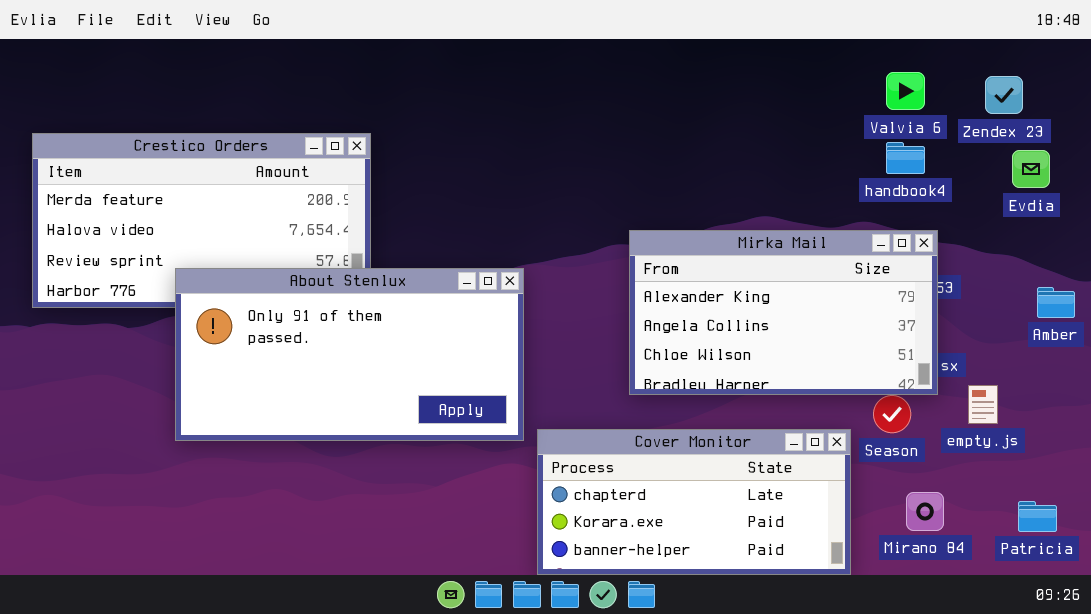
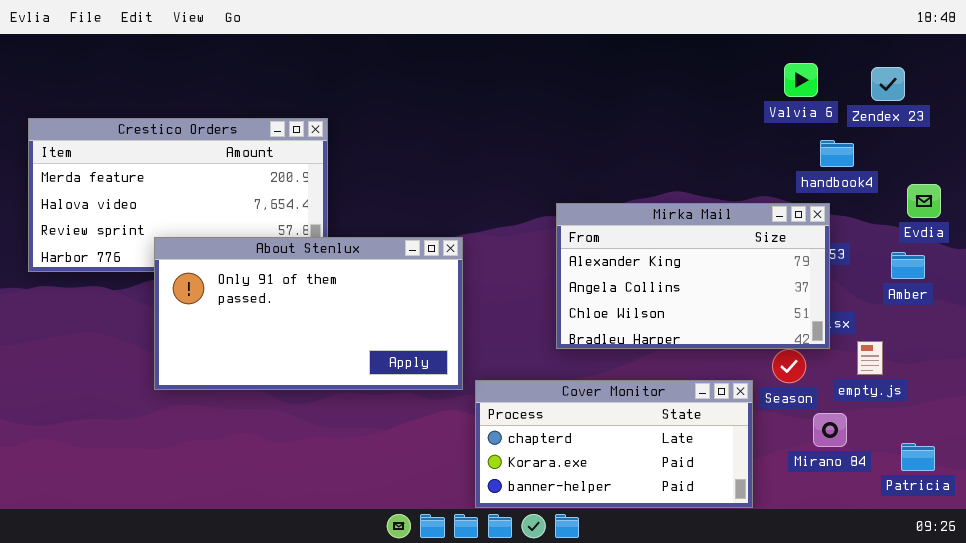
handbook4: [886,142,925,174] -> [820,140,854,167], moved
Evdia: [1012,150,1050,188] -> [907,184,941,218], moved
Amber: [1037,287,1075,318] -> [891,252,925,279], moved
Mirano 84: [906,492,944,531] -> [813,413,847,447], moved

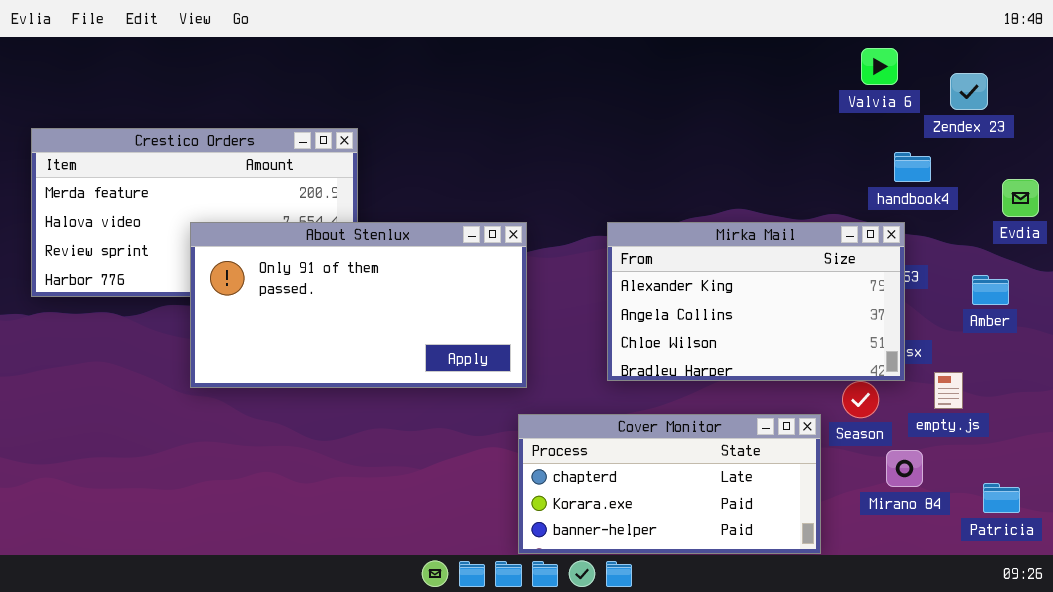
Valvia 6: [784,63,818,97] -> [861,48,898,85], moved
Evdia: [907,184,941,218] -> [1002,179,1039,217], moved
About Stenlux: [154,237,463,390] -> [190,222,527,388], moved

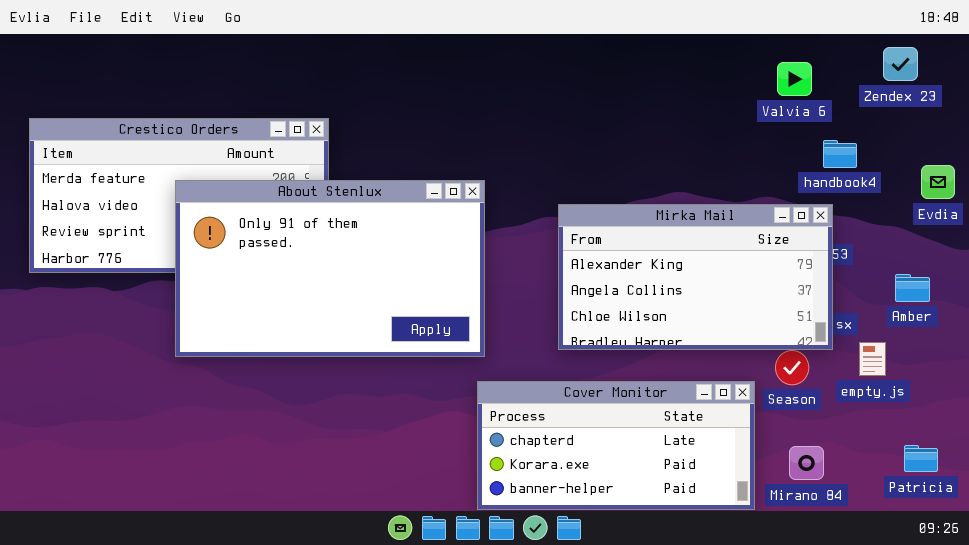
Valvia 6: [861,48,898,85] -> [777,62,812,96], moved
Zendex 23: [950,73,988,110] -> [883,47,918,81], moved
About Stenlux: [190,222,527,388] -> [175,180,485,357], resized
Amber: [972,275,1009,305] -> [895,274,930,302], moved
Mirano 84: [886,450,923,487] -> [789,446,824,480], moved

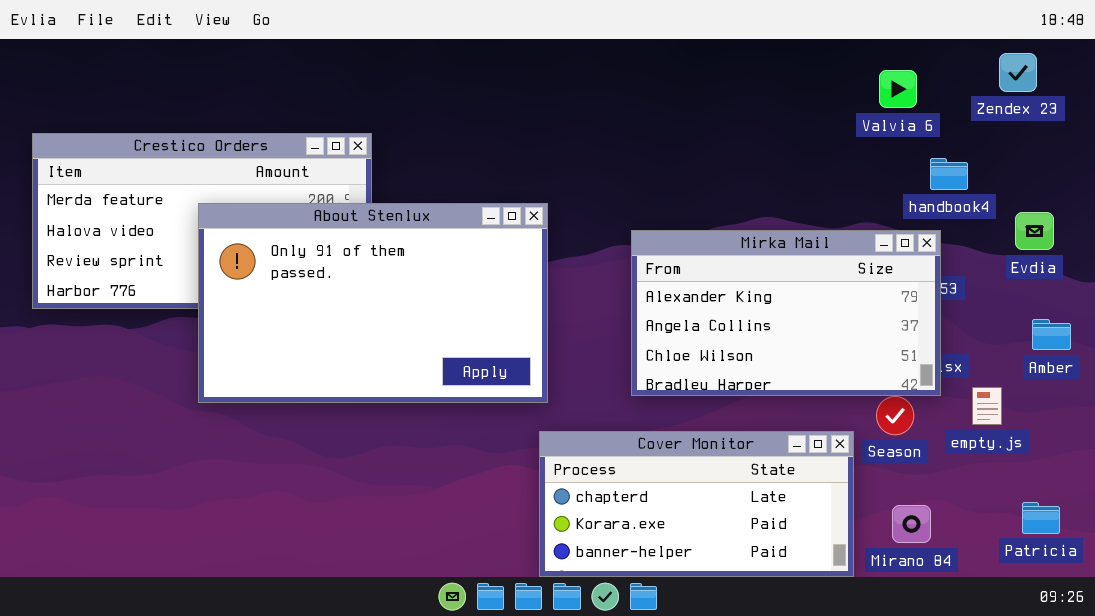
Evdia: [921,165,955,199] -> [1015,212,1054,250], moved
Amber: [895,274,930,302] -> [1032,319,1071,350], moved

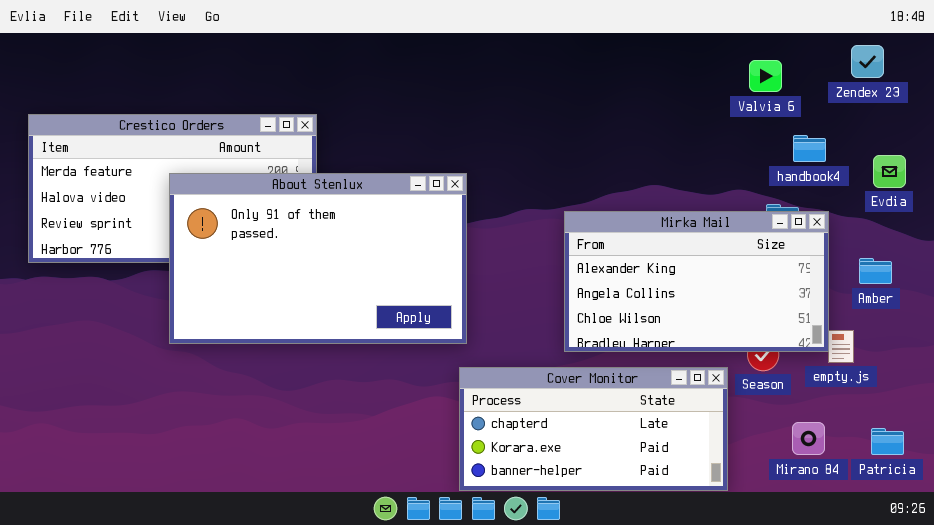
Evdia: [1015,212,1054,250] -> [873,155,906,188], moved
Mirka Mail: [631,230,941,396] -> [564,211,829,352], moved
Amber: [1032,319,1071,350] -> [859,258,892,284], moved
Mirano 84: [892,505,931,543] -> [792,422,825,455], moved

